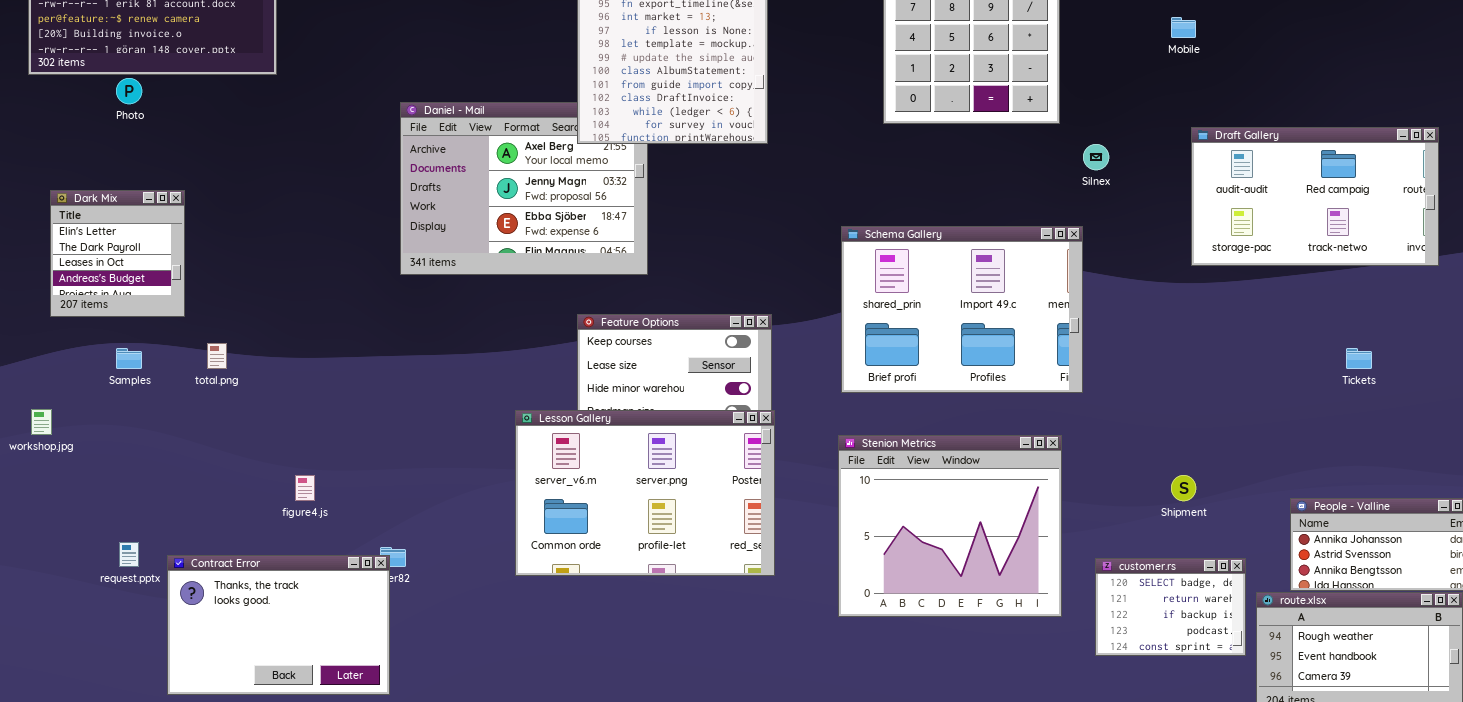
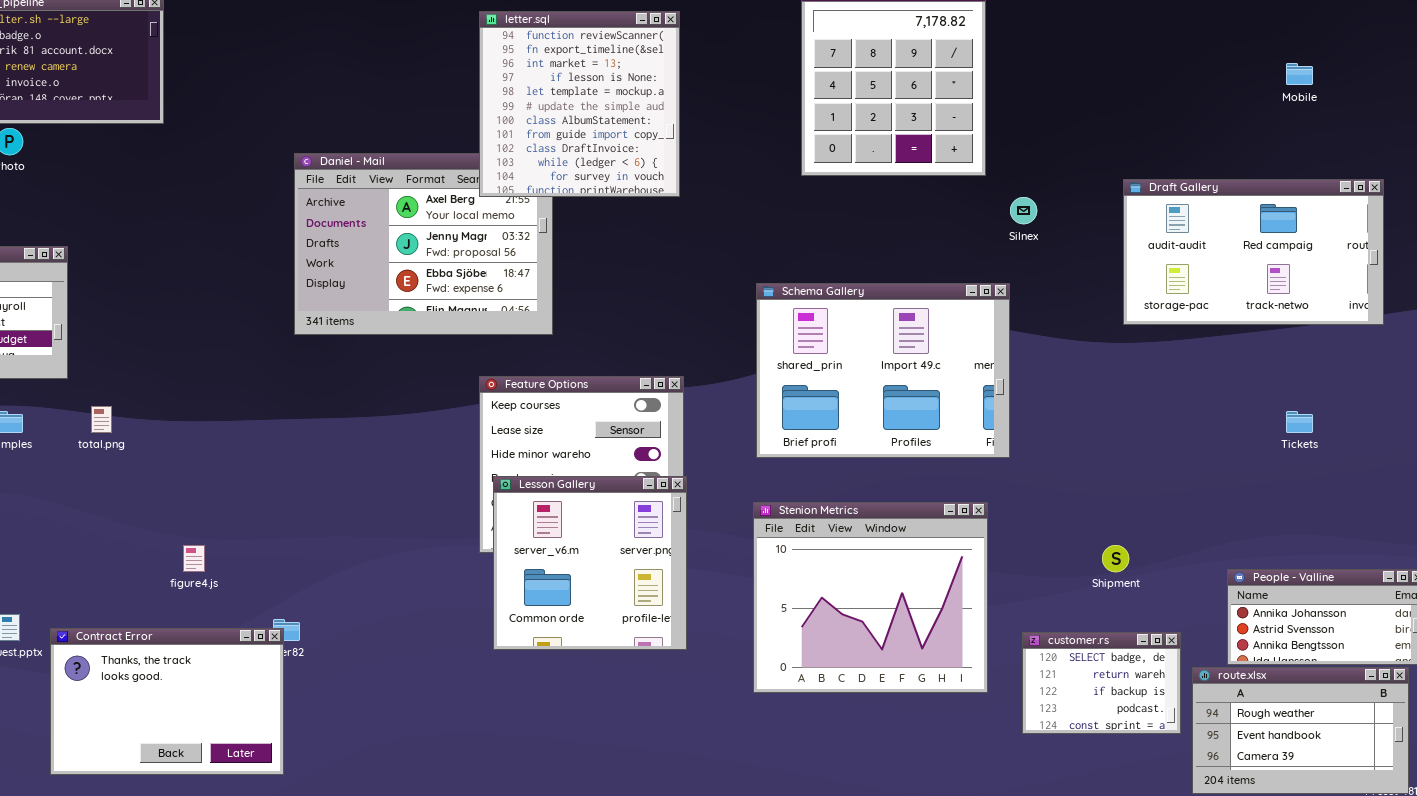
Mobile: [1171,17,1196,38] -> [1286,63,1313,85], moved
Lesson Gallery: [515,410,775,576] -> [493,476,687,650], resized

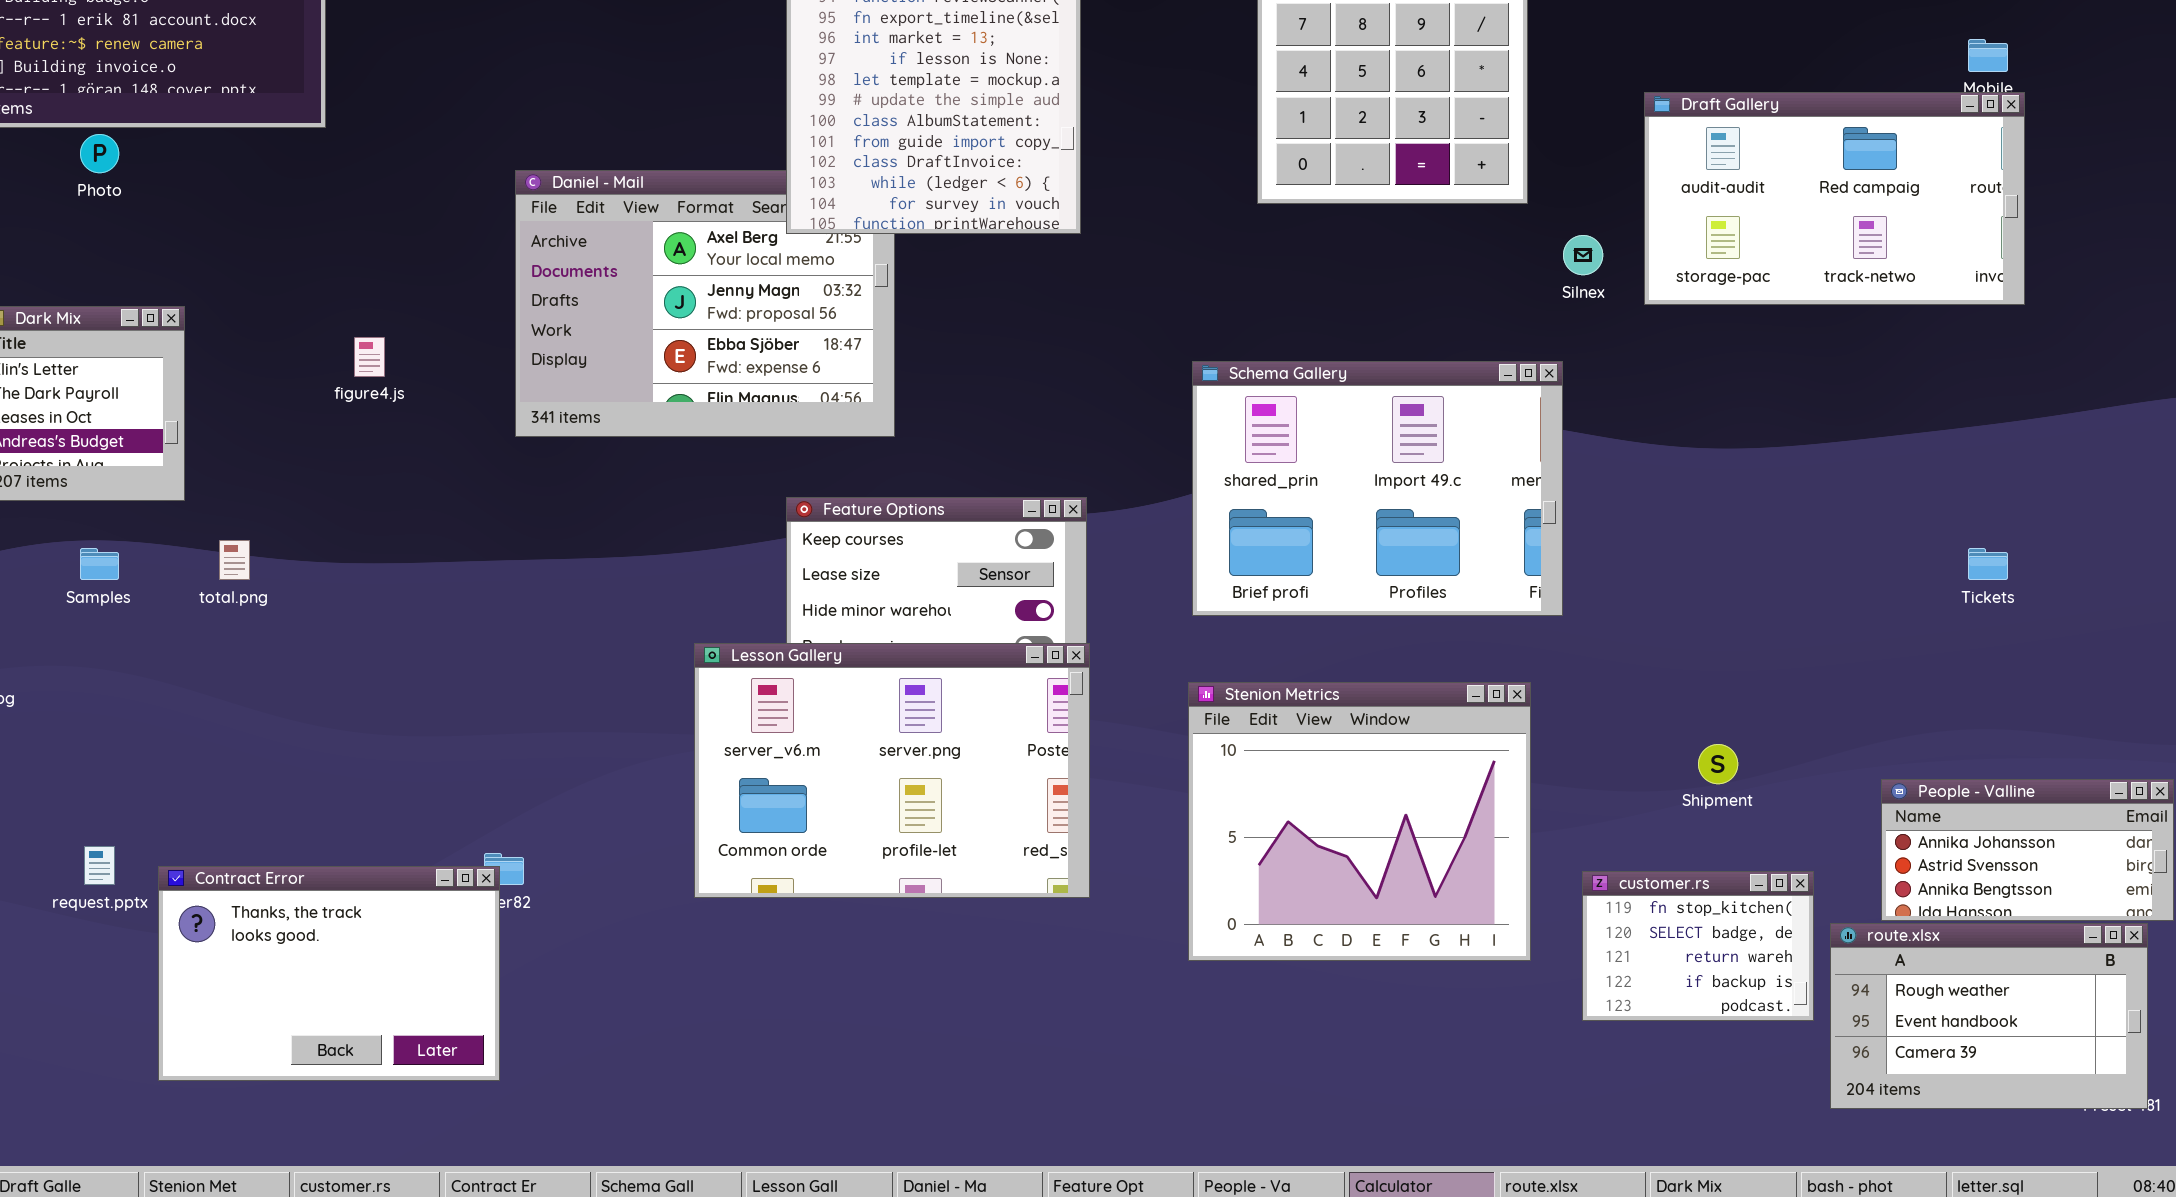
Draft Gallery: [1123,179,1384,325] -> [1644,92,2025,305], moved
Lesson Gallery: [493,476,687,650] -> [694,643,1090,898], resized
figure4.js: [183,545,205,572] -> [354,337,385,377], moved
customer.rs: [1022,632,1181,734] -> [1582,871,1814,1021], scrolled up 1 row

